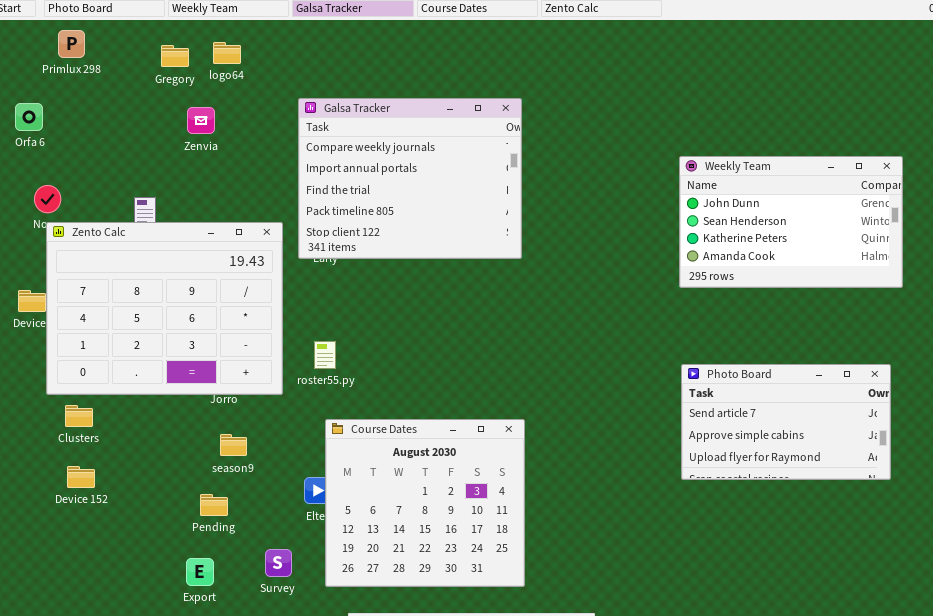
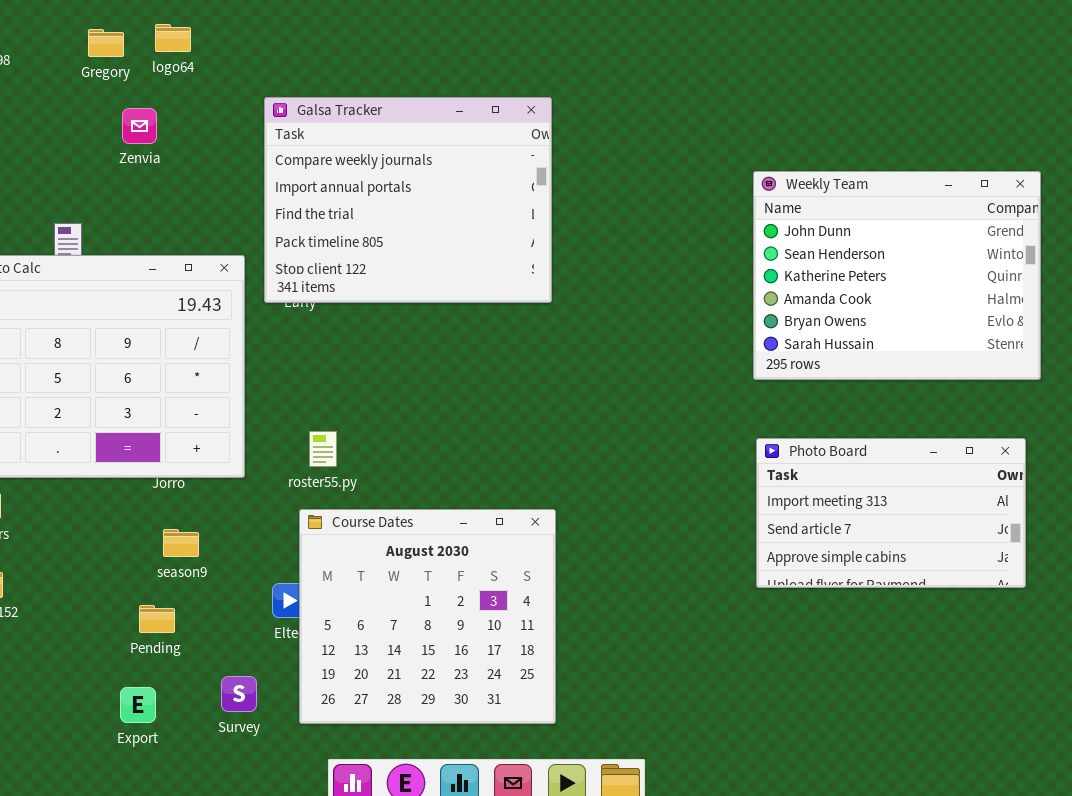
Weekly Team: [679,156,903,288] -> [753,171,1041,380], resized
roster55.py: [314,341,336,369] -> [309,431,337,467], moved
Photo Board: [681,364,891,480] -> [756,438,1026,588], scrolled up 1 row

